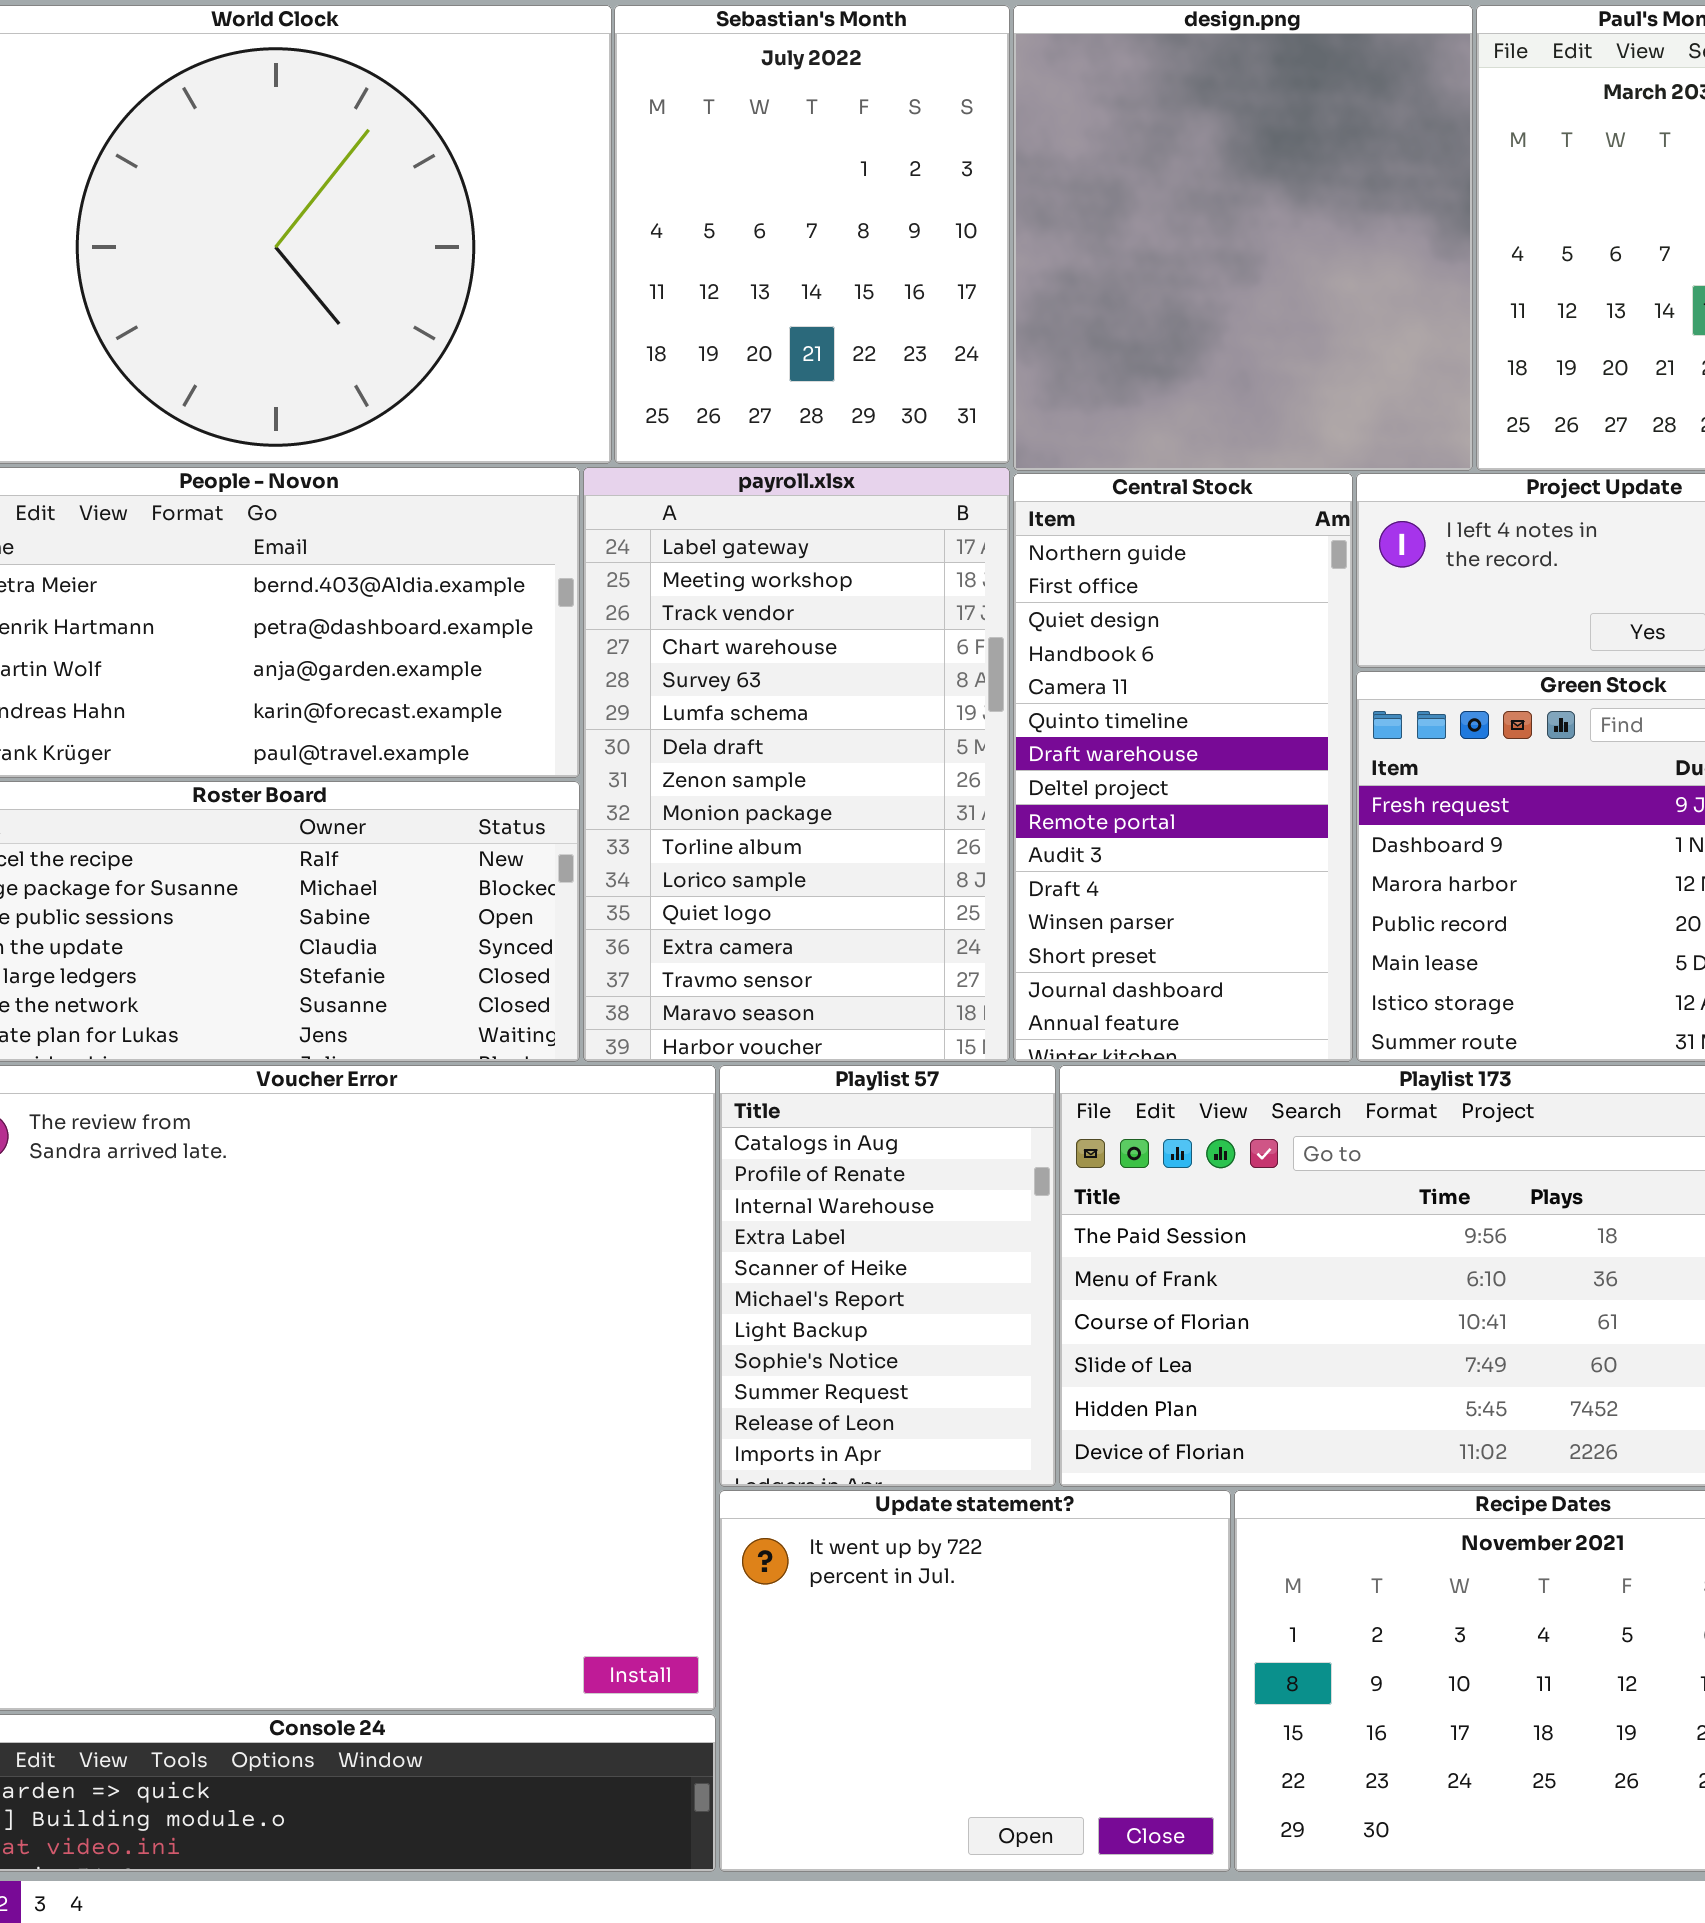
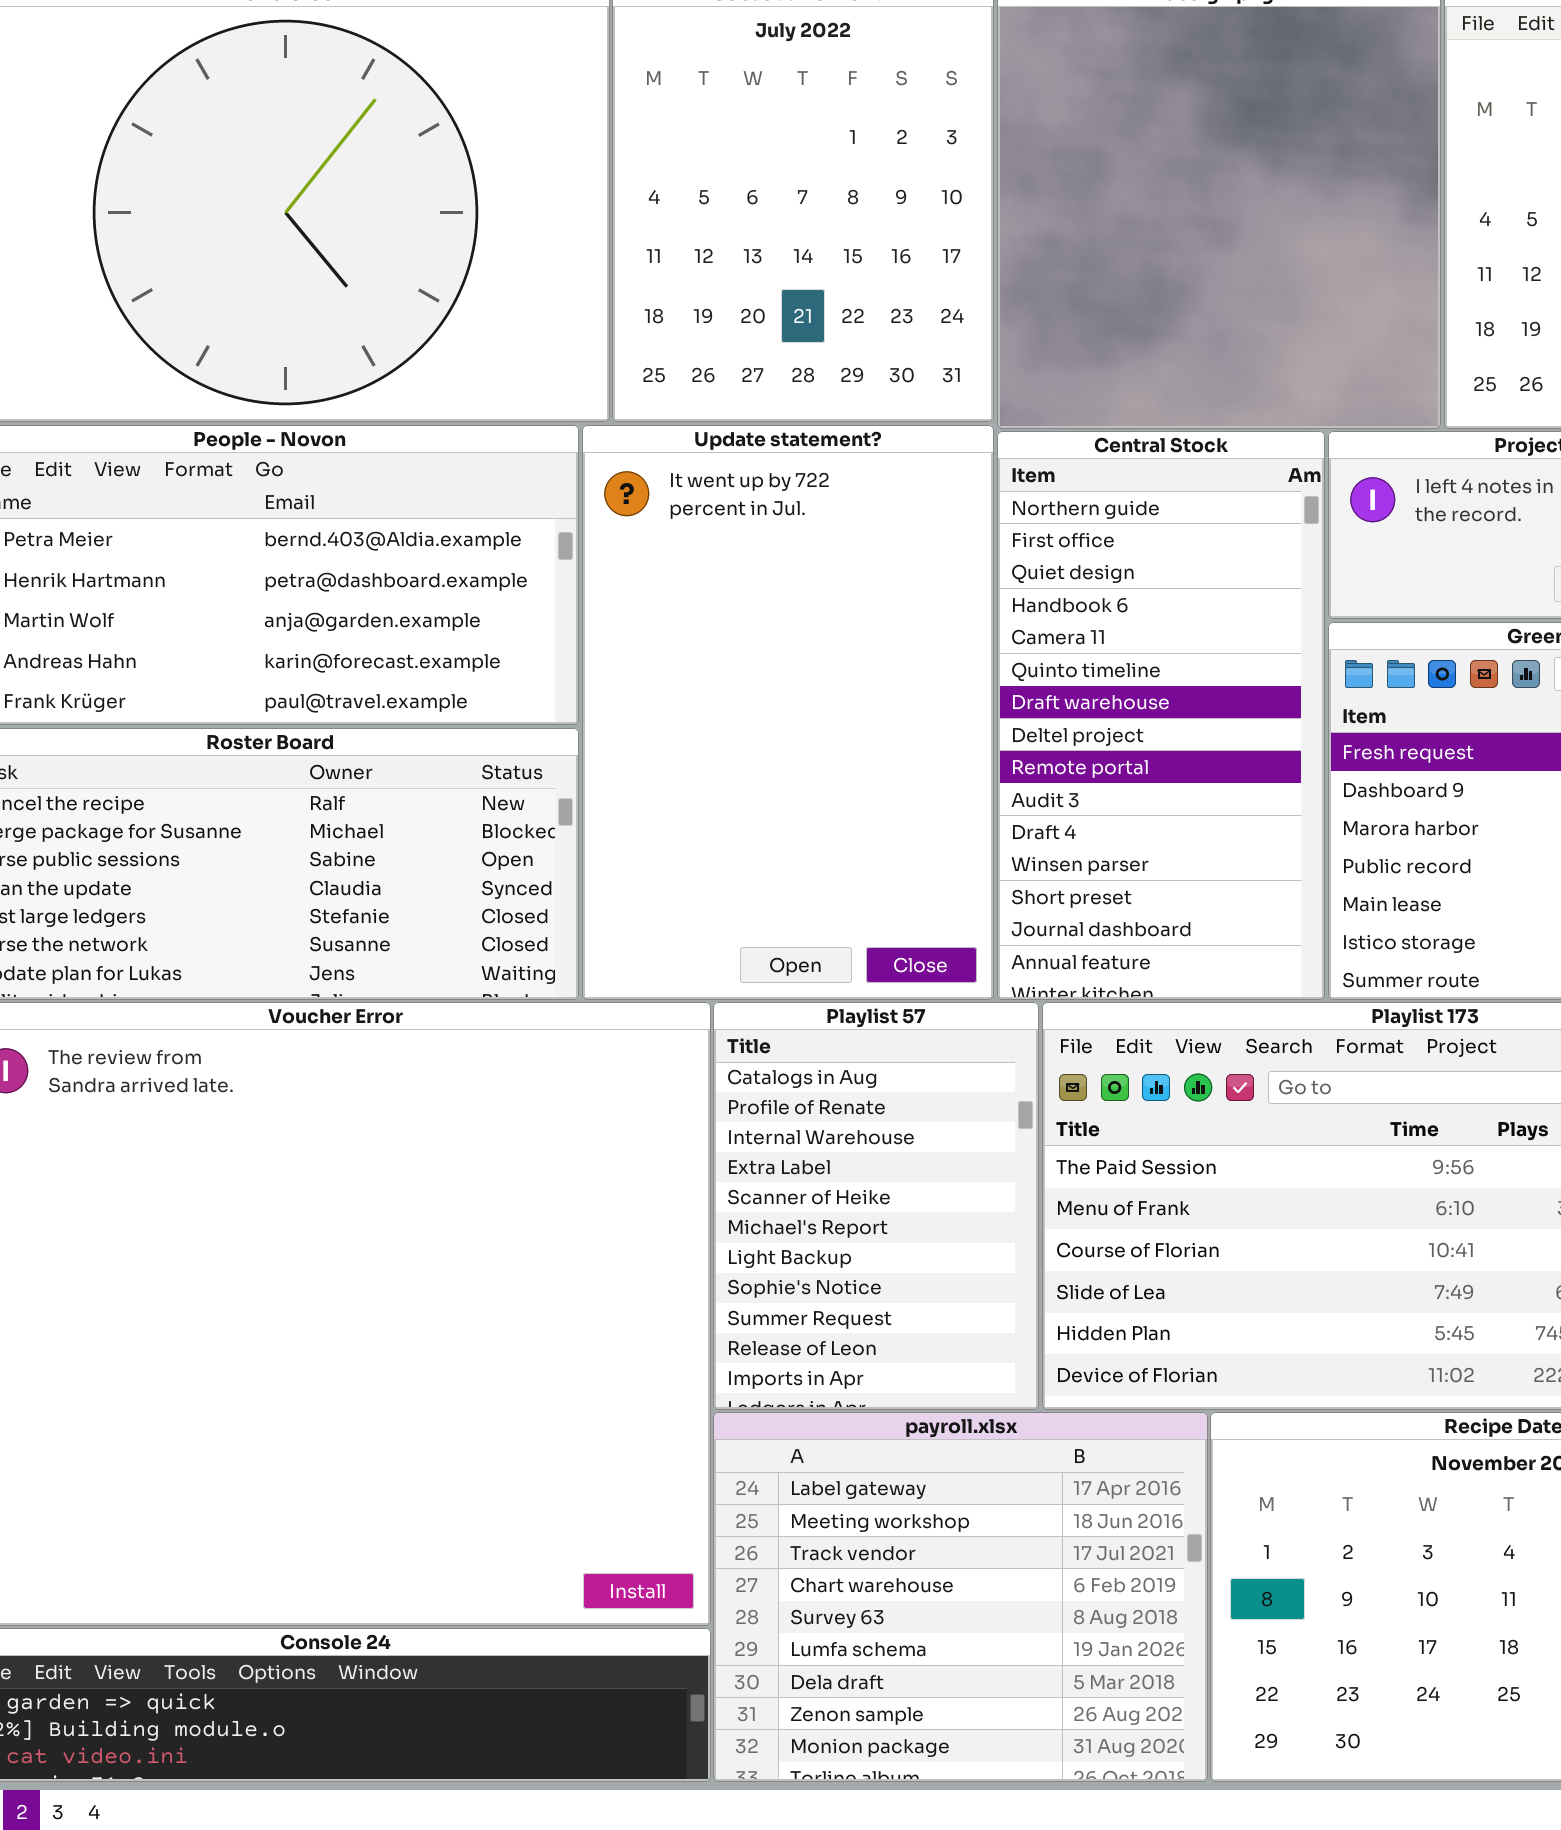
payroll.xlsx: [583,467,1010,1062] -> [713,1412,1208,1782], moved, resized
Update statement?: [719,1490,1231,1872] -> [582,425,994,1000], moved, resized

